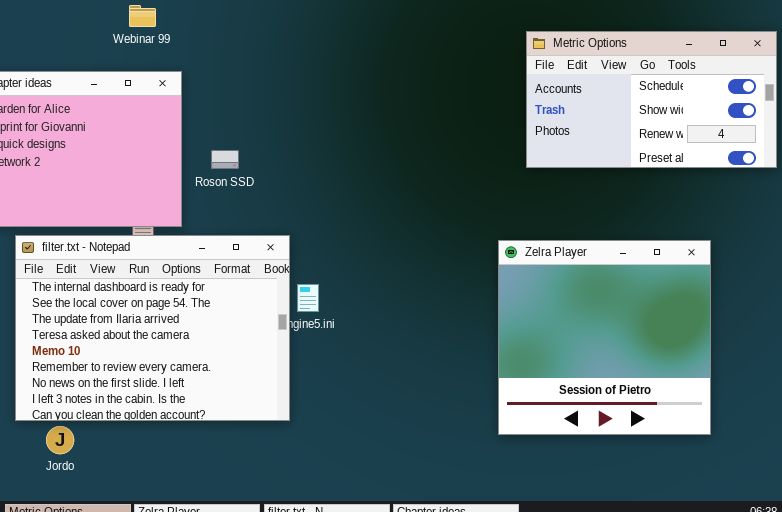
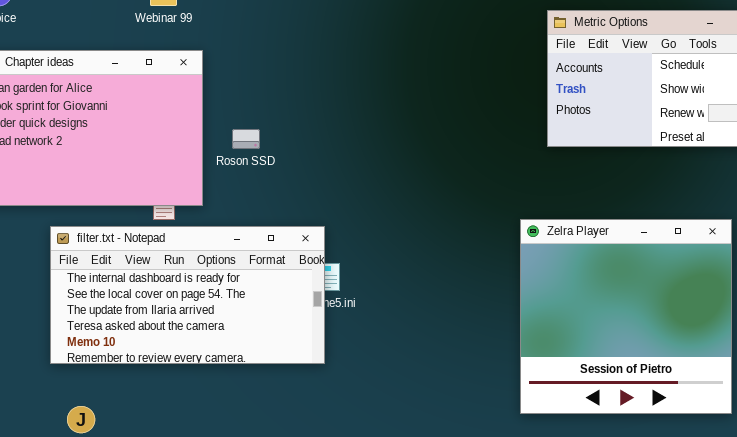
filter.txt - Notepad: [15,235,290,421] -> [50,226,325,364], moved, resized

